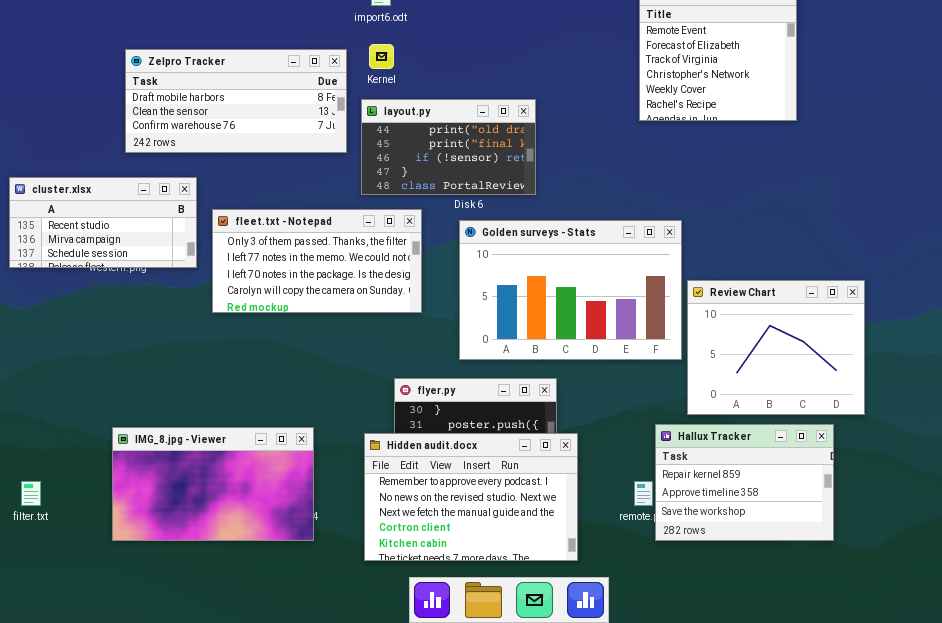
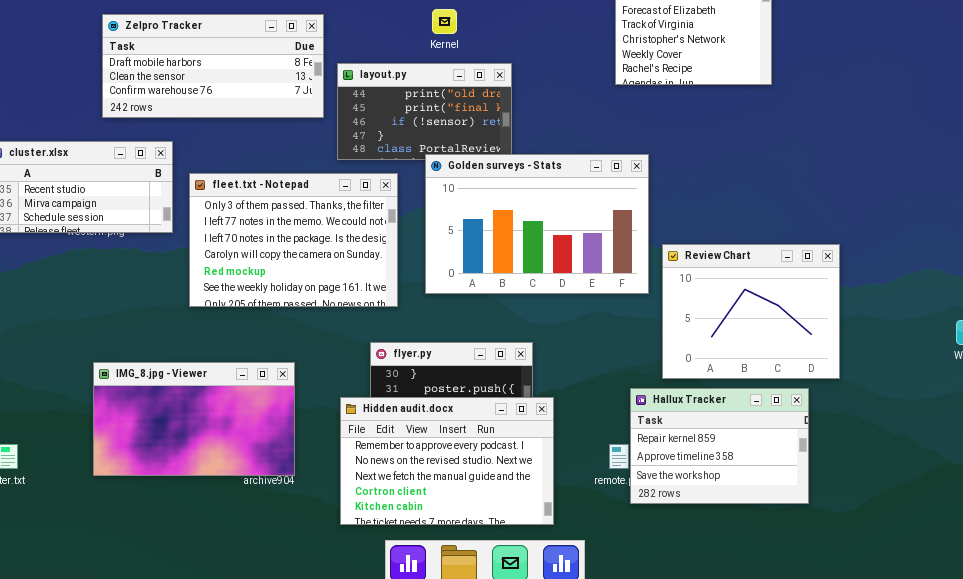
Kernel: [369,44,394,69] -> [432,9,457,34], moved
fleet.txt - Notepad: [212,209,422,313] -> [189,173,398,307], resized
Golden surveys - Stats: [459,220,682,360] -> [425,154,649,294], moved
IMG_8.jpg - Viewer: [112,427,314,541] -> [93,362,295,476], moved

